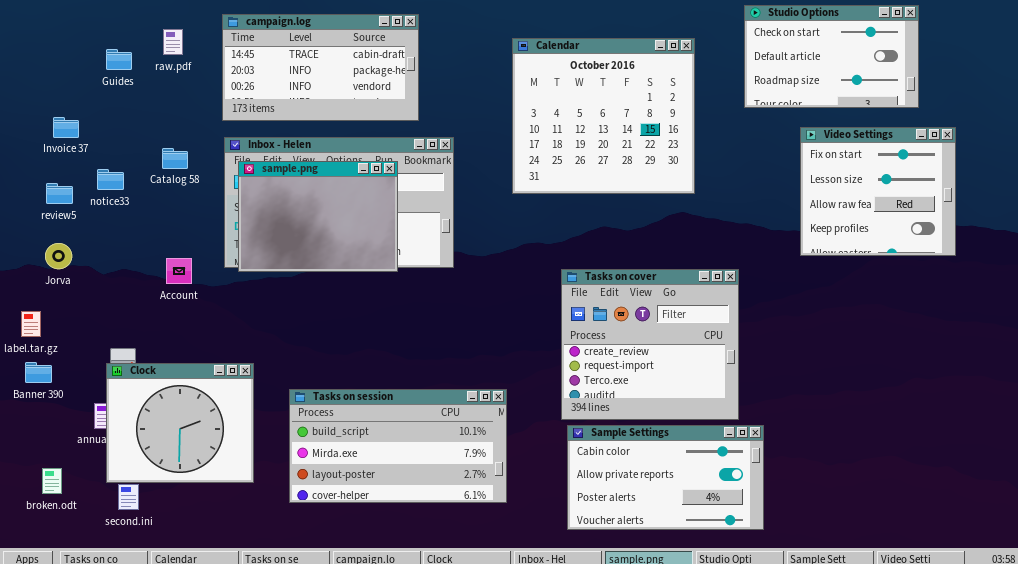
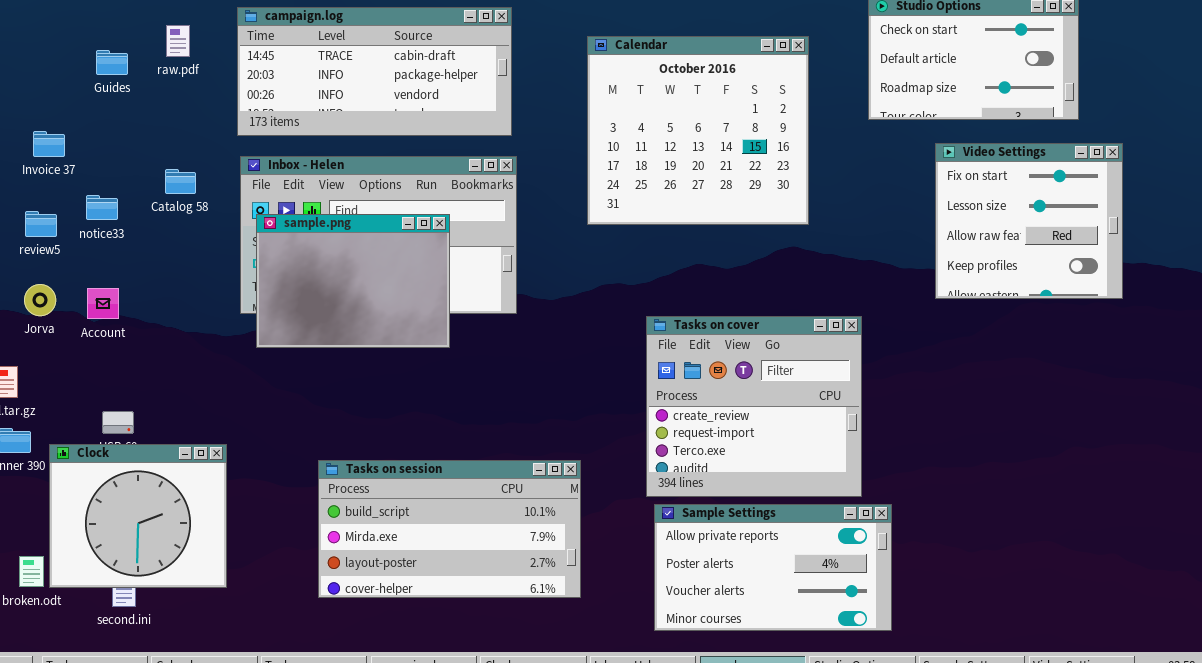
campaign.log: [222,14,419,121] -> [237,7,512,136], resized
sample.png: [238,161,398,272] -> [256,214,450,348], moved
Account: [166,258,192,284] -> [87,288,119,319], moved
Clock: [106,363,254,483] -> [49,444,227,588], moved
Sample Settings: [567,425,764,530] -> [654,504,892,631], scrolled down 1 row

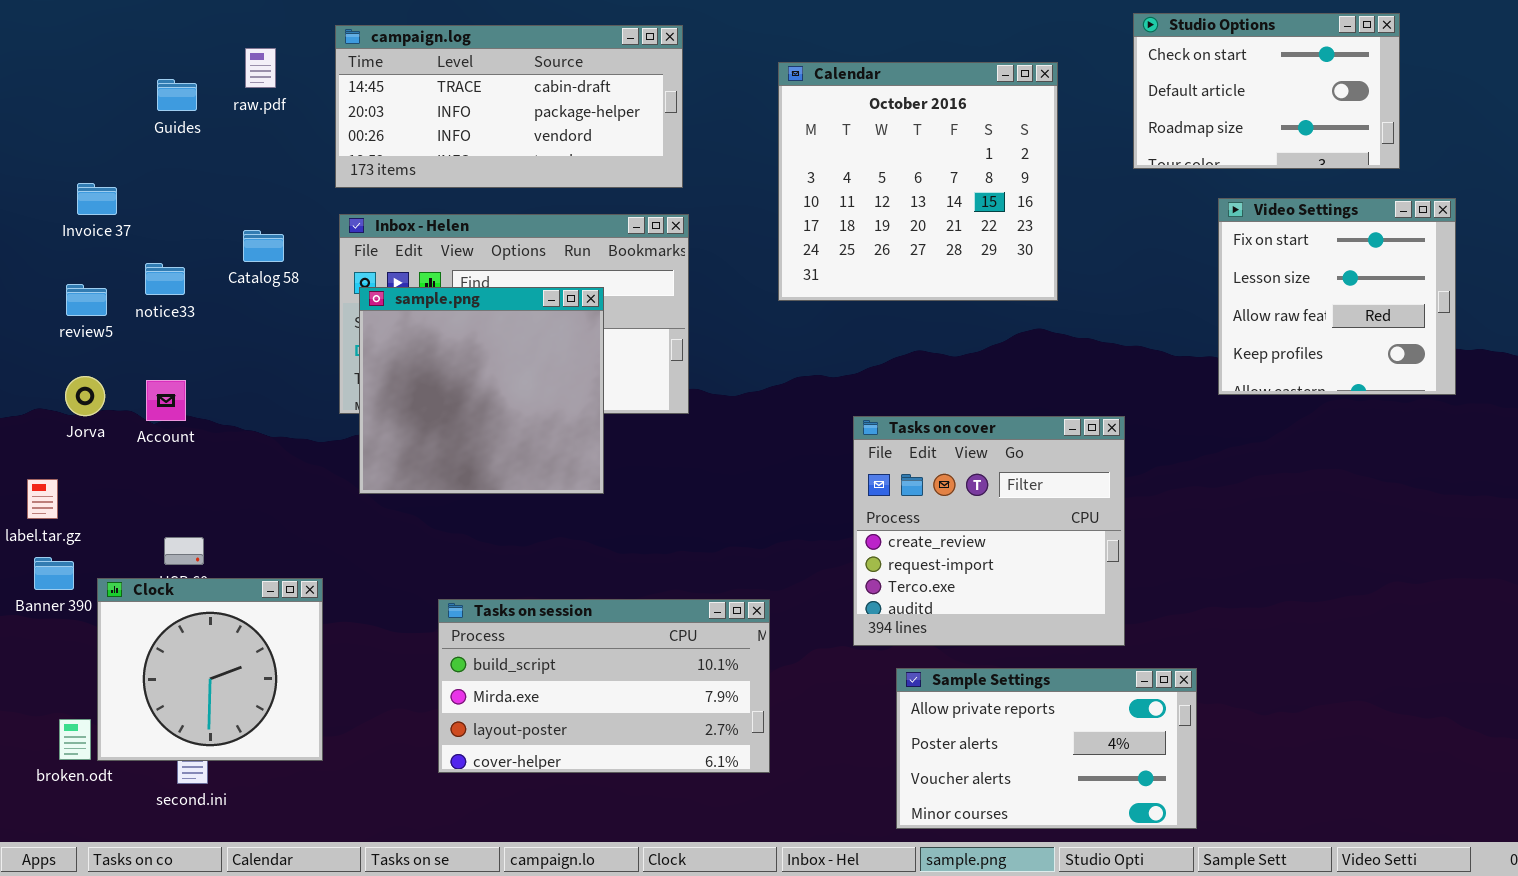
sample.png: [256,214,450,348] -> [359,287,604,494], resized
Sample Settings: [654,504,892,631] -> [896,668,1197,829], moved

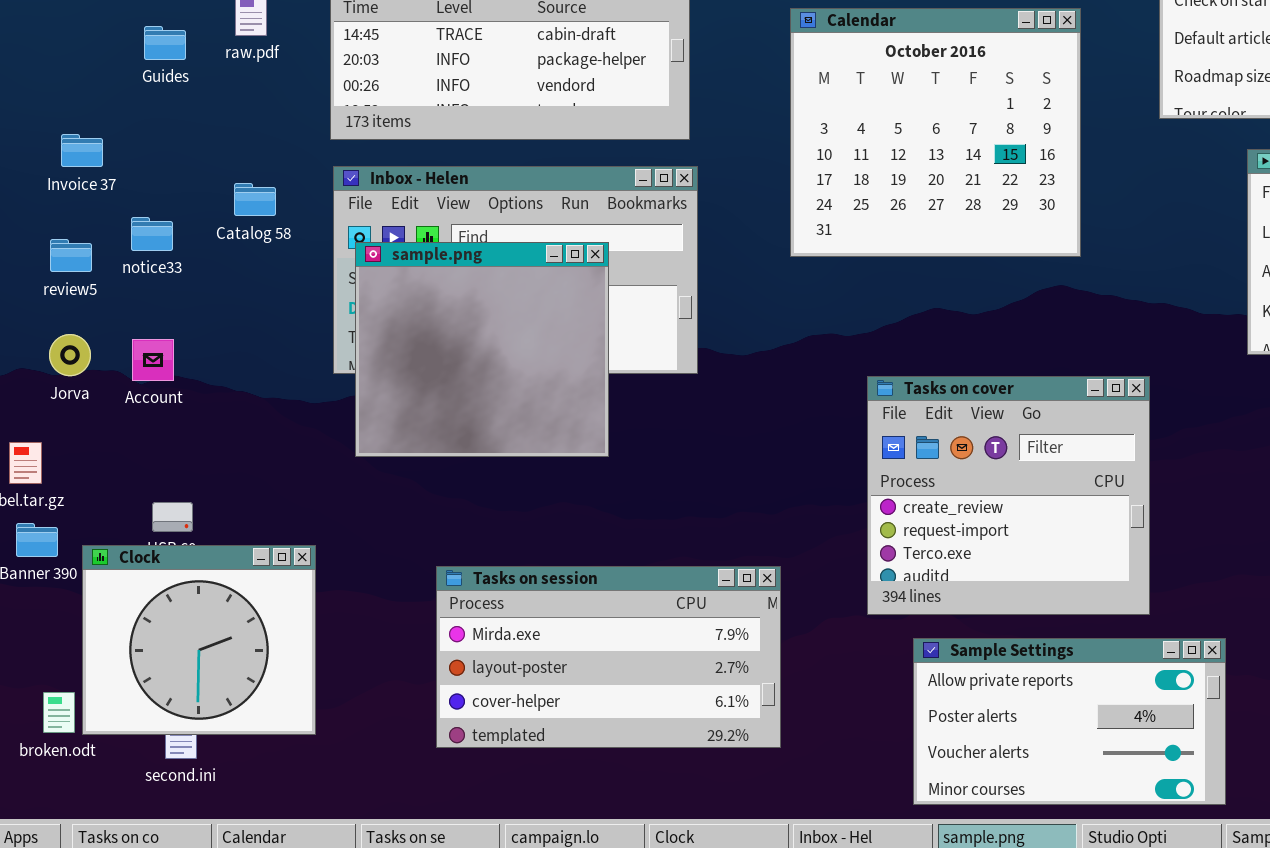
Tasks on session: [438,599,770,773] -> [436,566,781,748], scrolled down 1 row

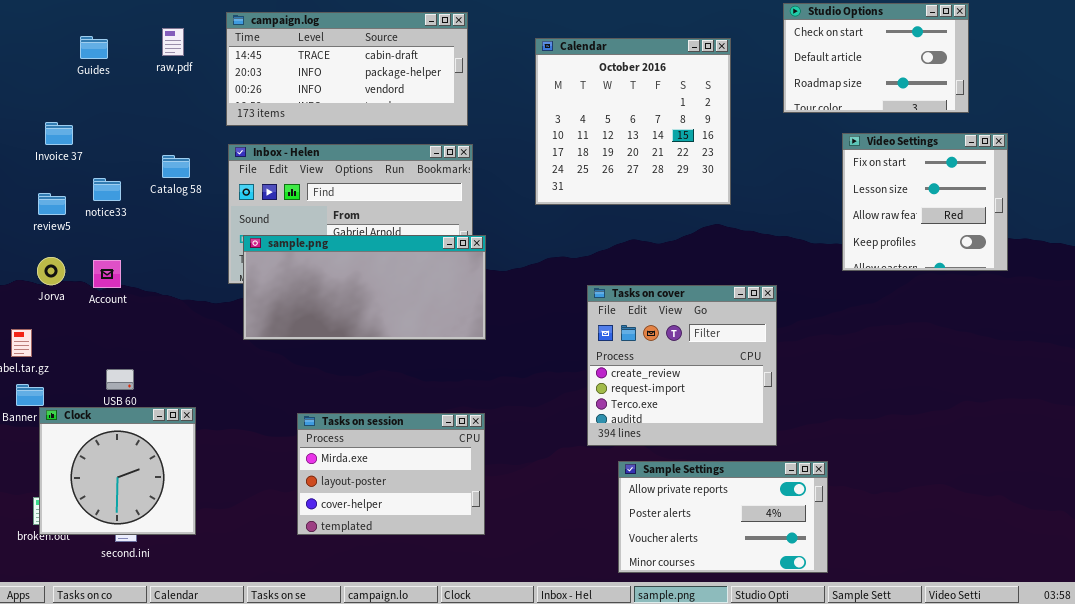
Guides: [144,26,186,60] -> [80,36,108,59], moved
sample.png: [355,242,609,457] -> [243,235,486,340], resized
Clock: [82,545,316,735] -> [39,407,196,535], moved
Tasks on session: [436,566,781,748] -> [297,413,485,535], resized

